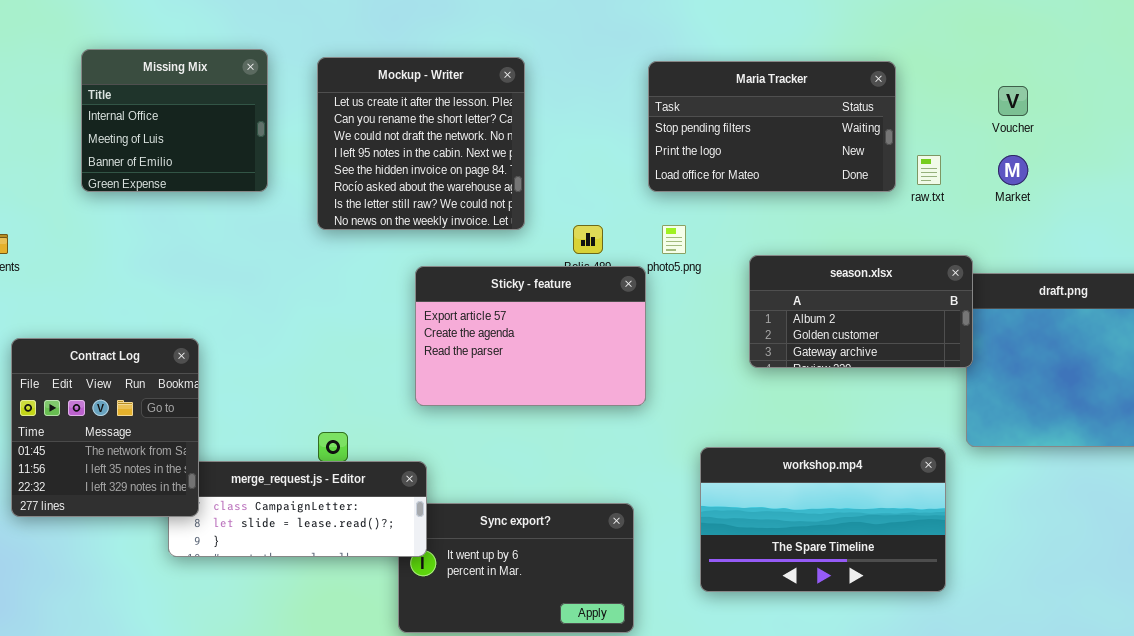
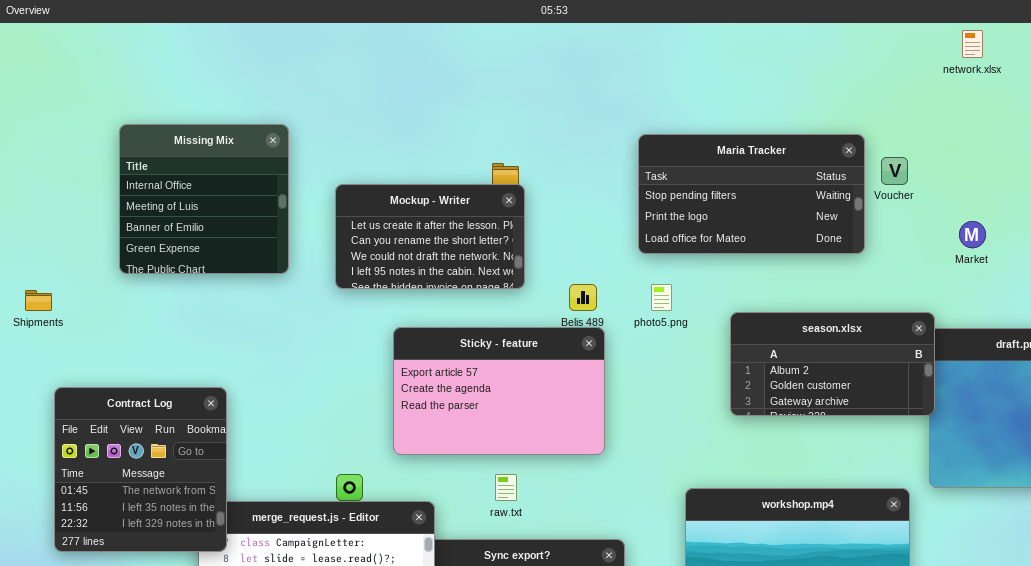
Missing Mix: [81,49,268,192] -> [119,124,289,274], resized
Mockup - Writer: [317,57,525,230] -> [335,184,525,289], resized
Voucher: [998,86,1028,116] -> [881,157,908,185], moved
raw.txt: [917,155,941,185] -> [495,474,517,501], moved
Sticky - feature: [415,266,646,406] -> [393,327,605,455], moved

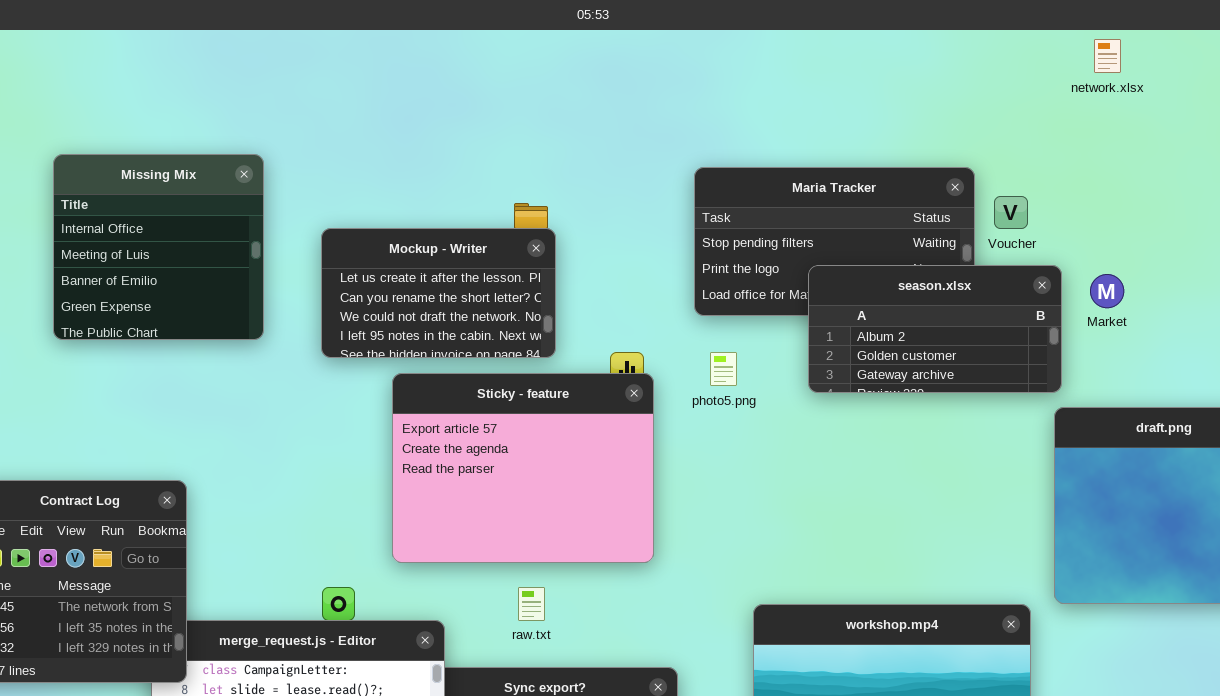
season.xlsx: [730,312,935,416] -> [808,265,1062,393], moved
Sticky - feature: [393,327,605,455] -> [392,373,654,563], resized

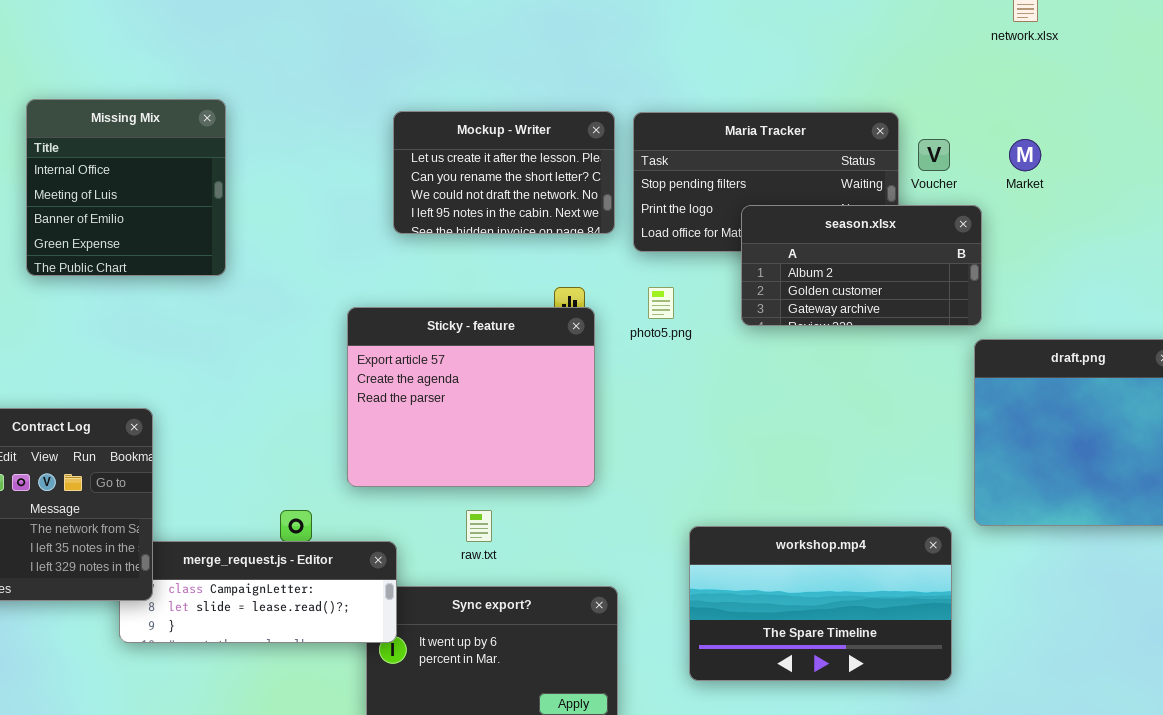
Mockup - Writer: [321,228,556,358] -> [393,111,615,234], moved
Market: [1090,274,1124,308] -> [1009,139,1041,171], moved

